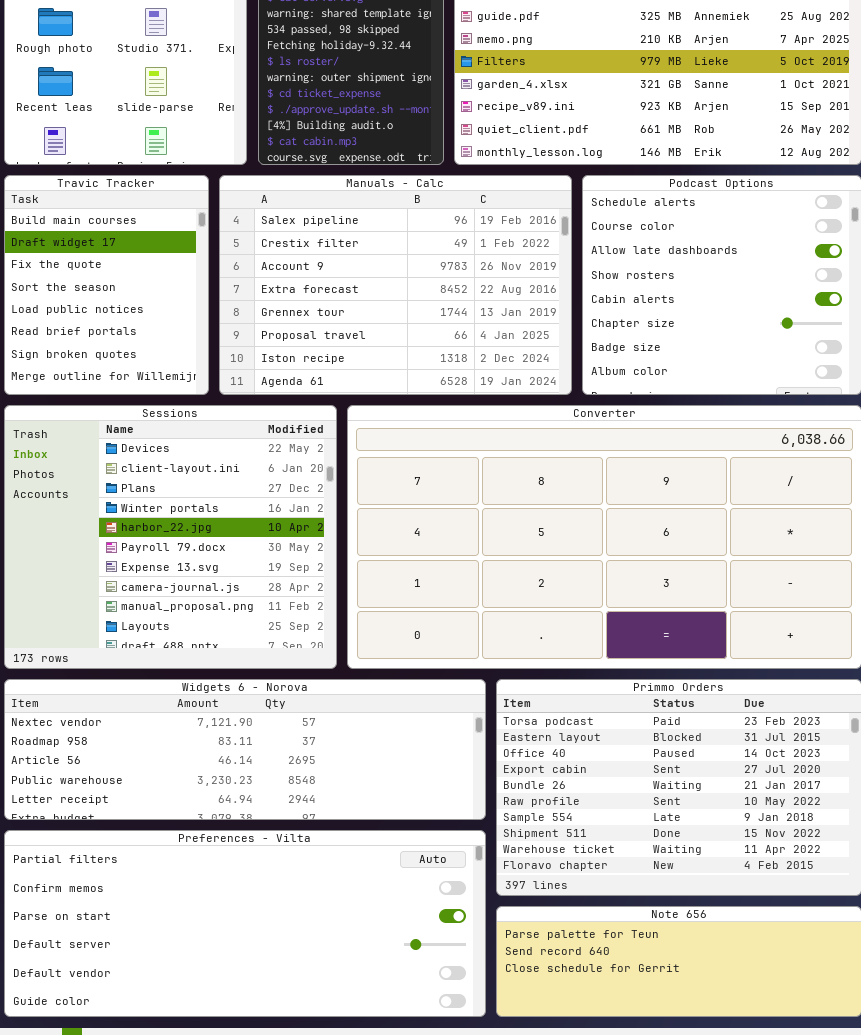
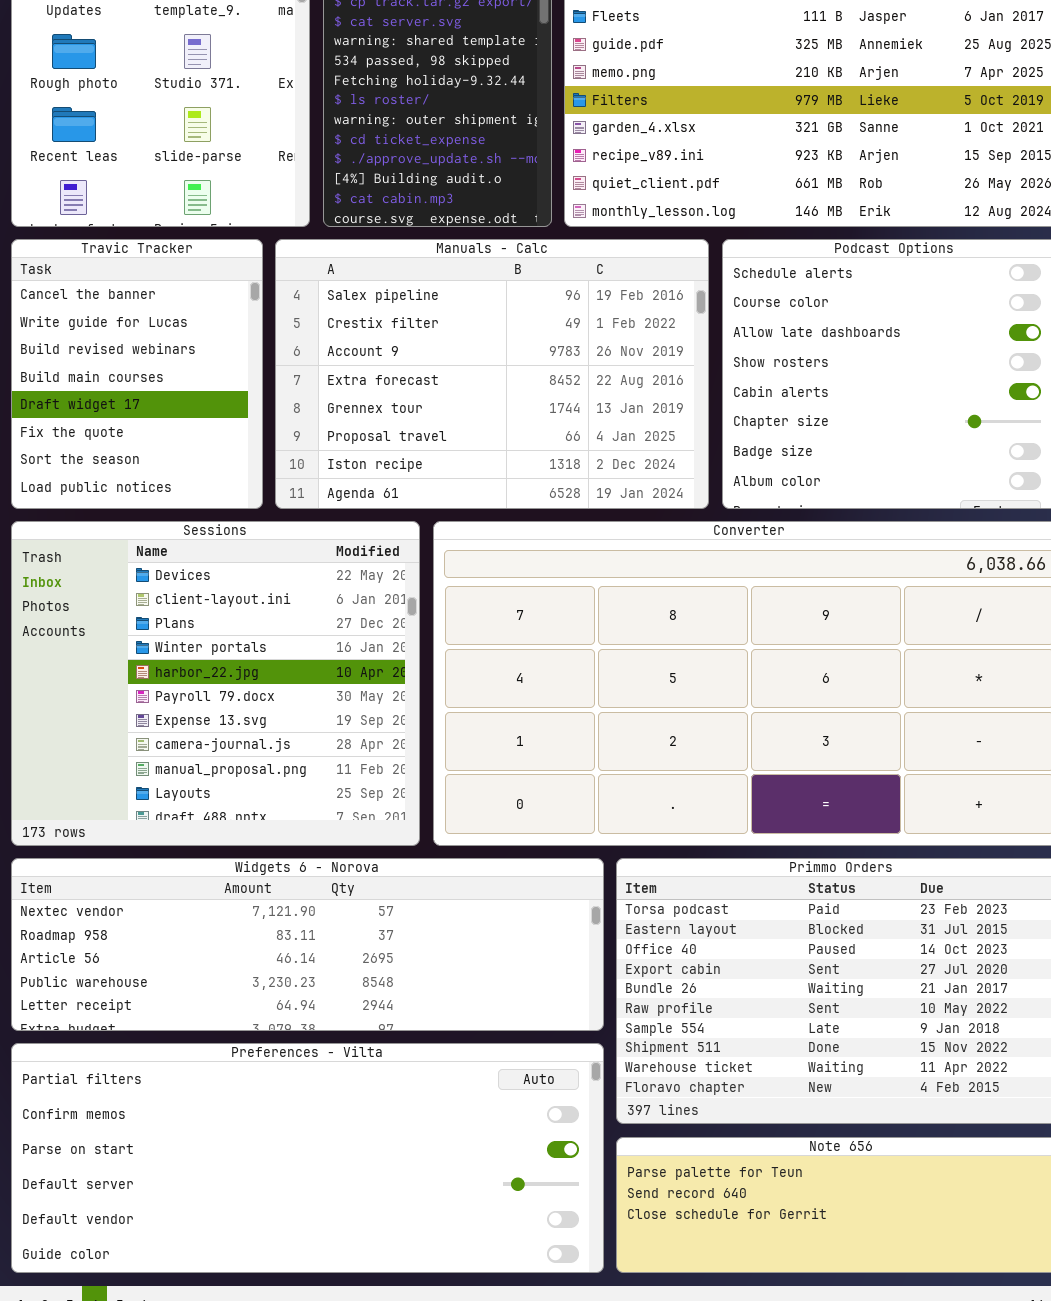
Travic Tracker: [4,175,209,395] -> [11,239,263,509], scrolled up 3 rows

